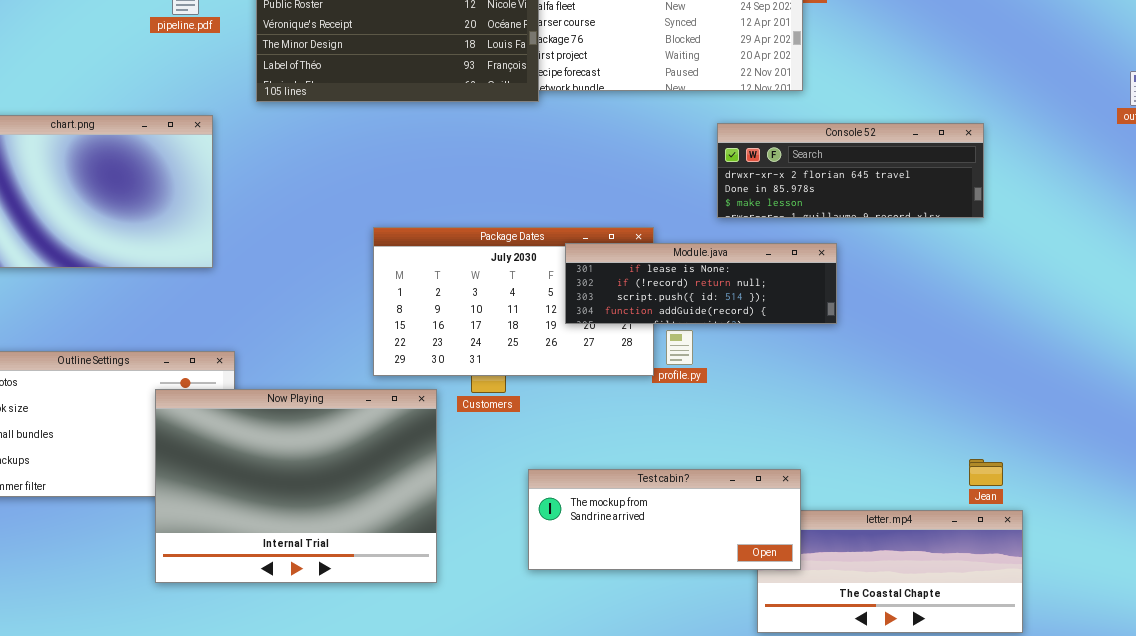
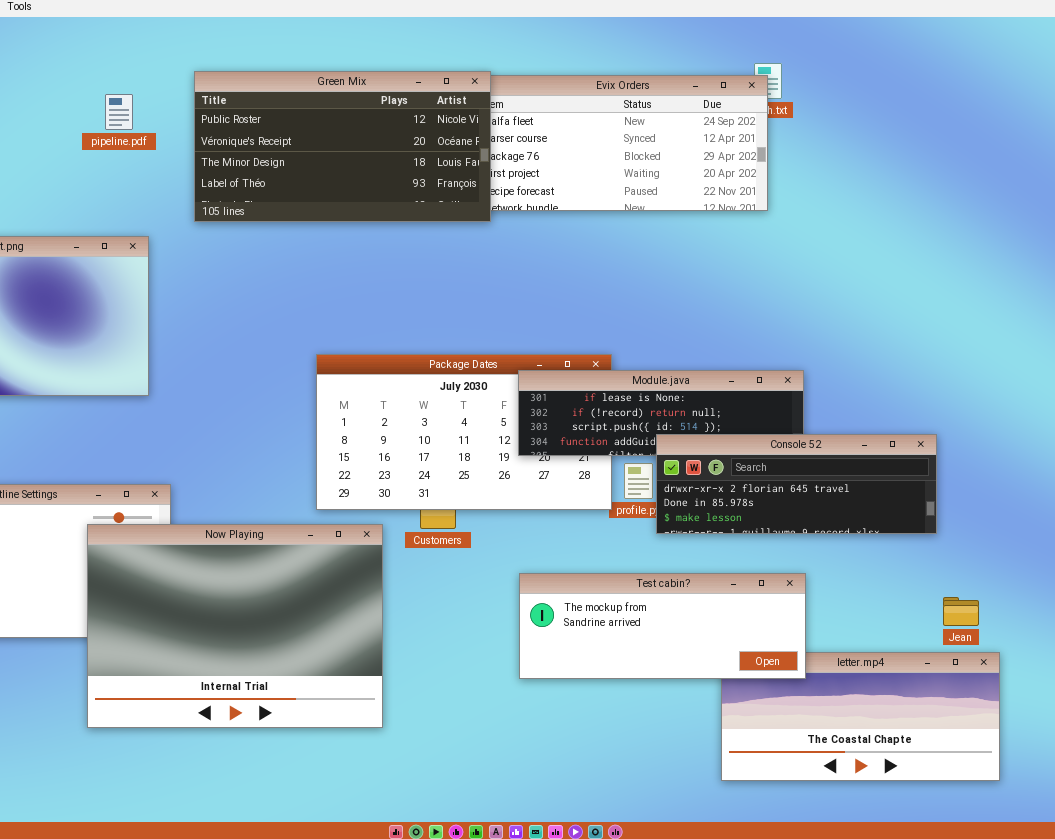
Console 52: [717,123,984,218] -> [656,434,937,534], moved
Test cabin?: [528,469,801,570] -> [519,573,806,679], moved

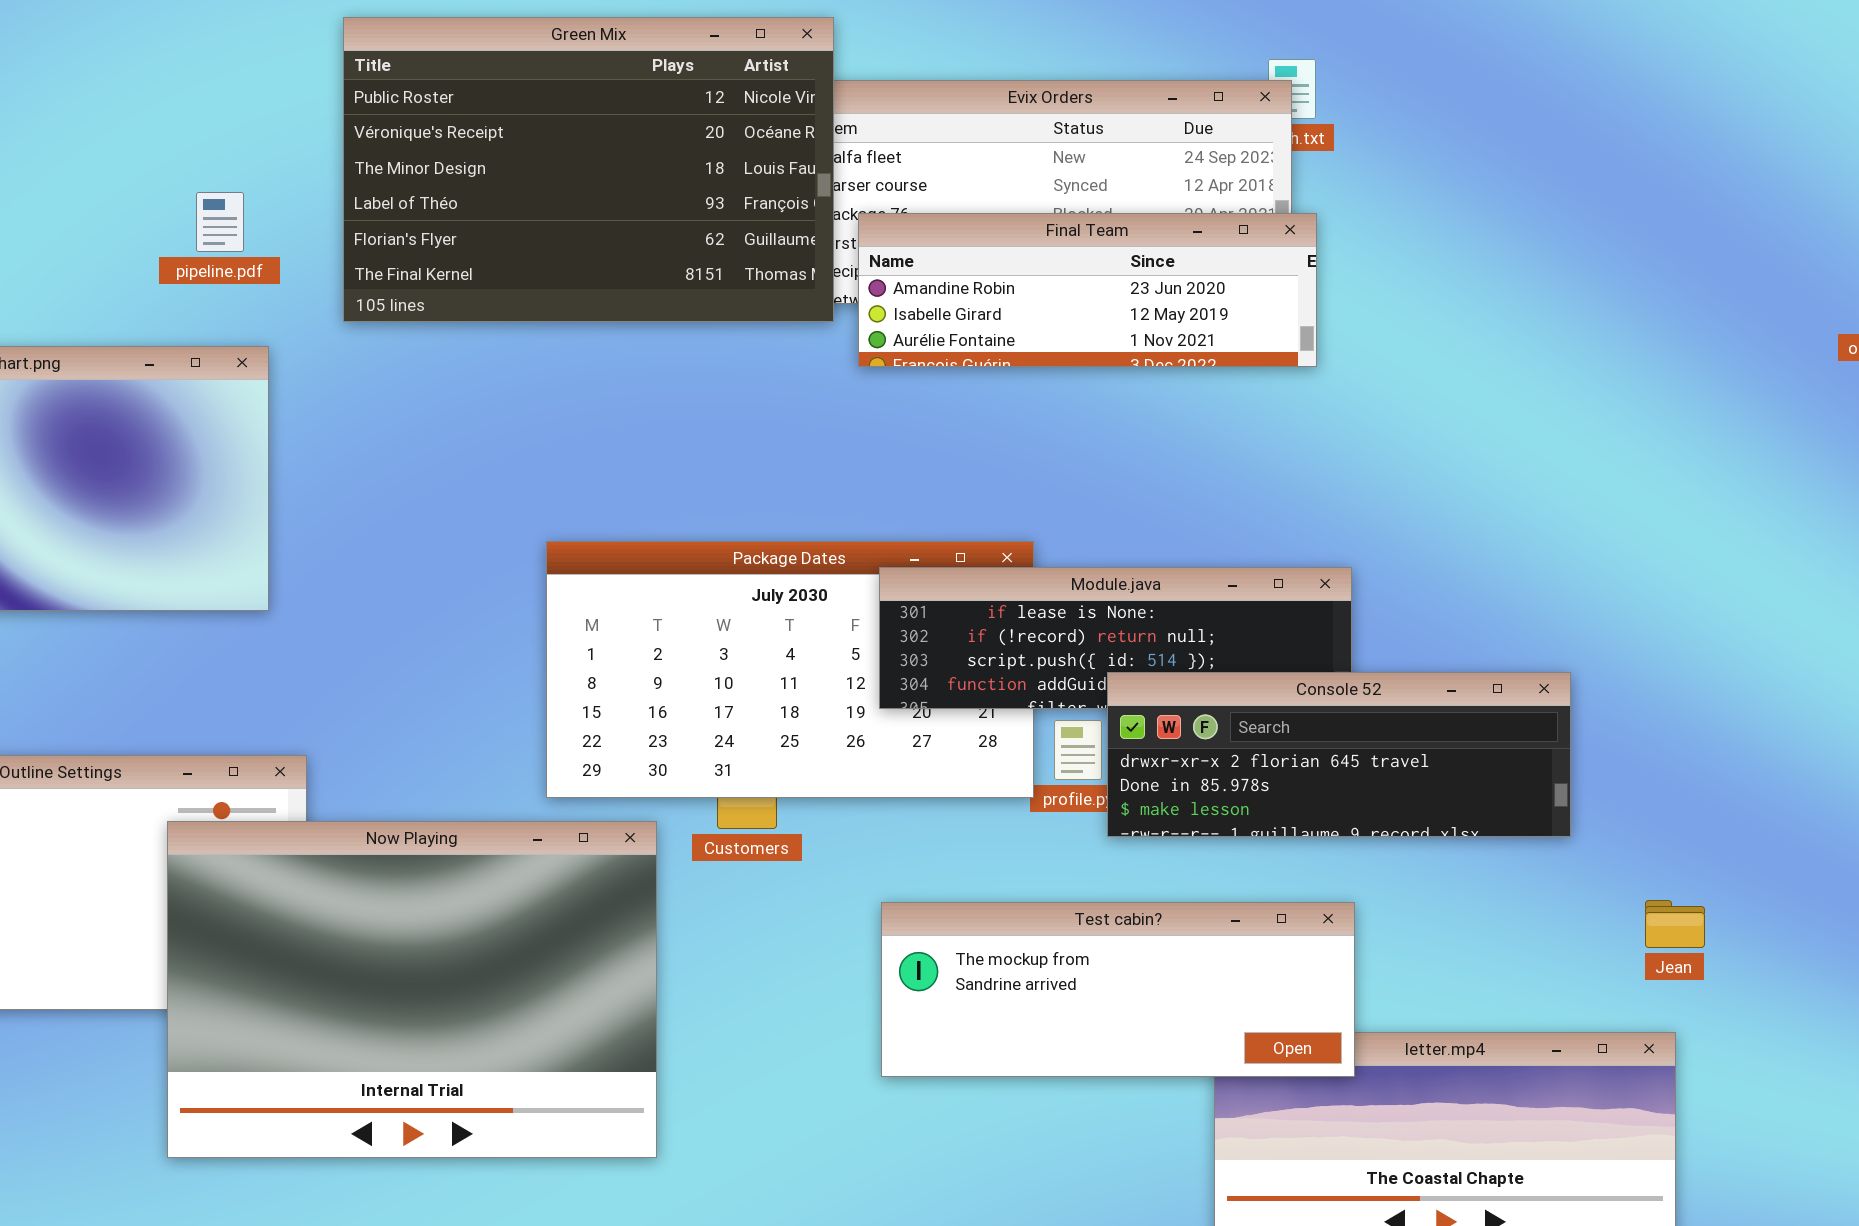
Green Mix: [194,71,491,222] -> [343,17,834,322], resized
pipeline.pdf: [105,94,133,130] -> [196,192,244,252], moved
Final Team: none -> [858,213,1317,367], opened
Jean: [943,597,979,626] -> [1645,900,1705,948], moved

